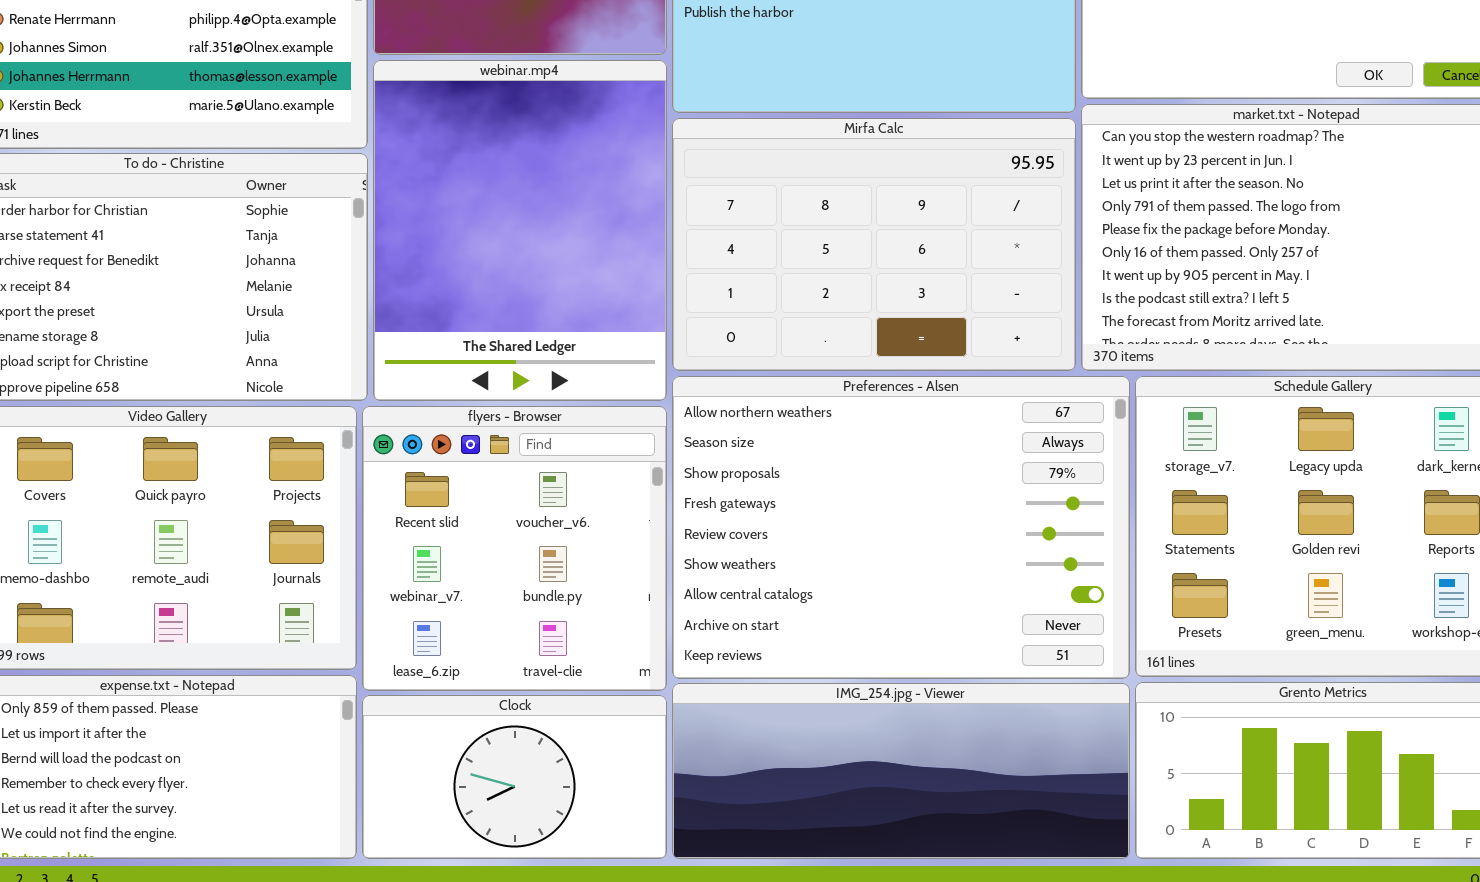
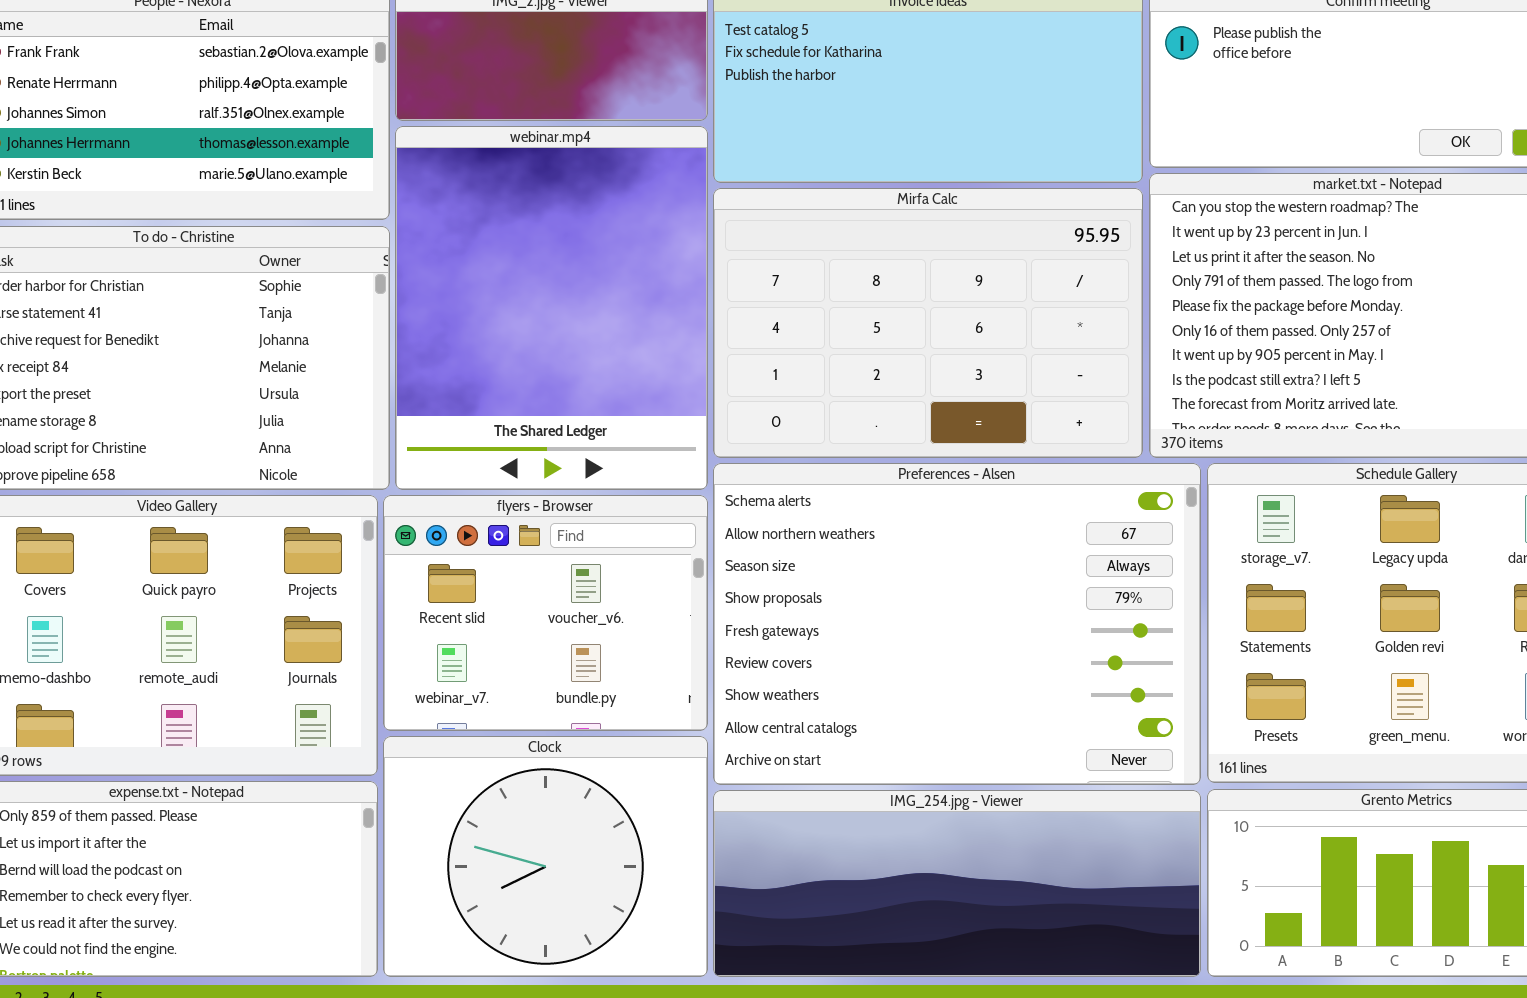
Preferences - Alsen: [672,376,1130,679] -> [713,463,1201,785], scrolled up 1 row
flyers - Browser: [362,406,667,691] -> [383,495,708,731], resized
Clock: [362,695,667,859] -> [383,736,708,977], resized

